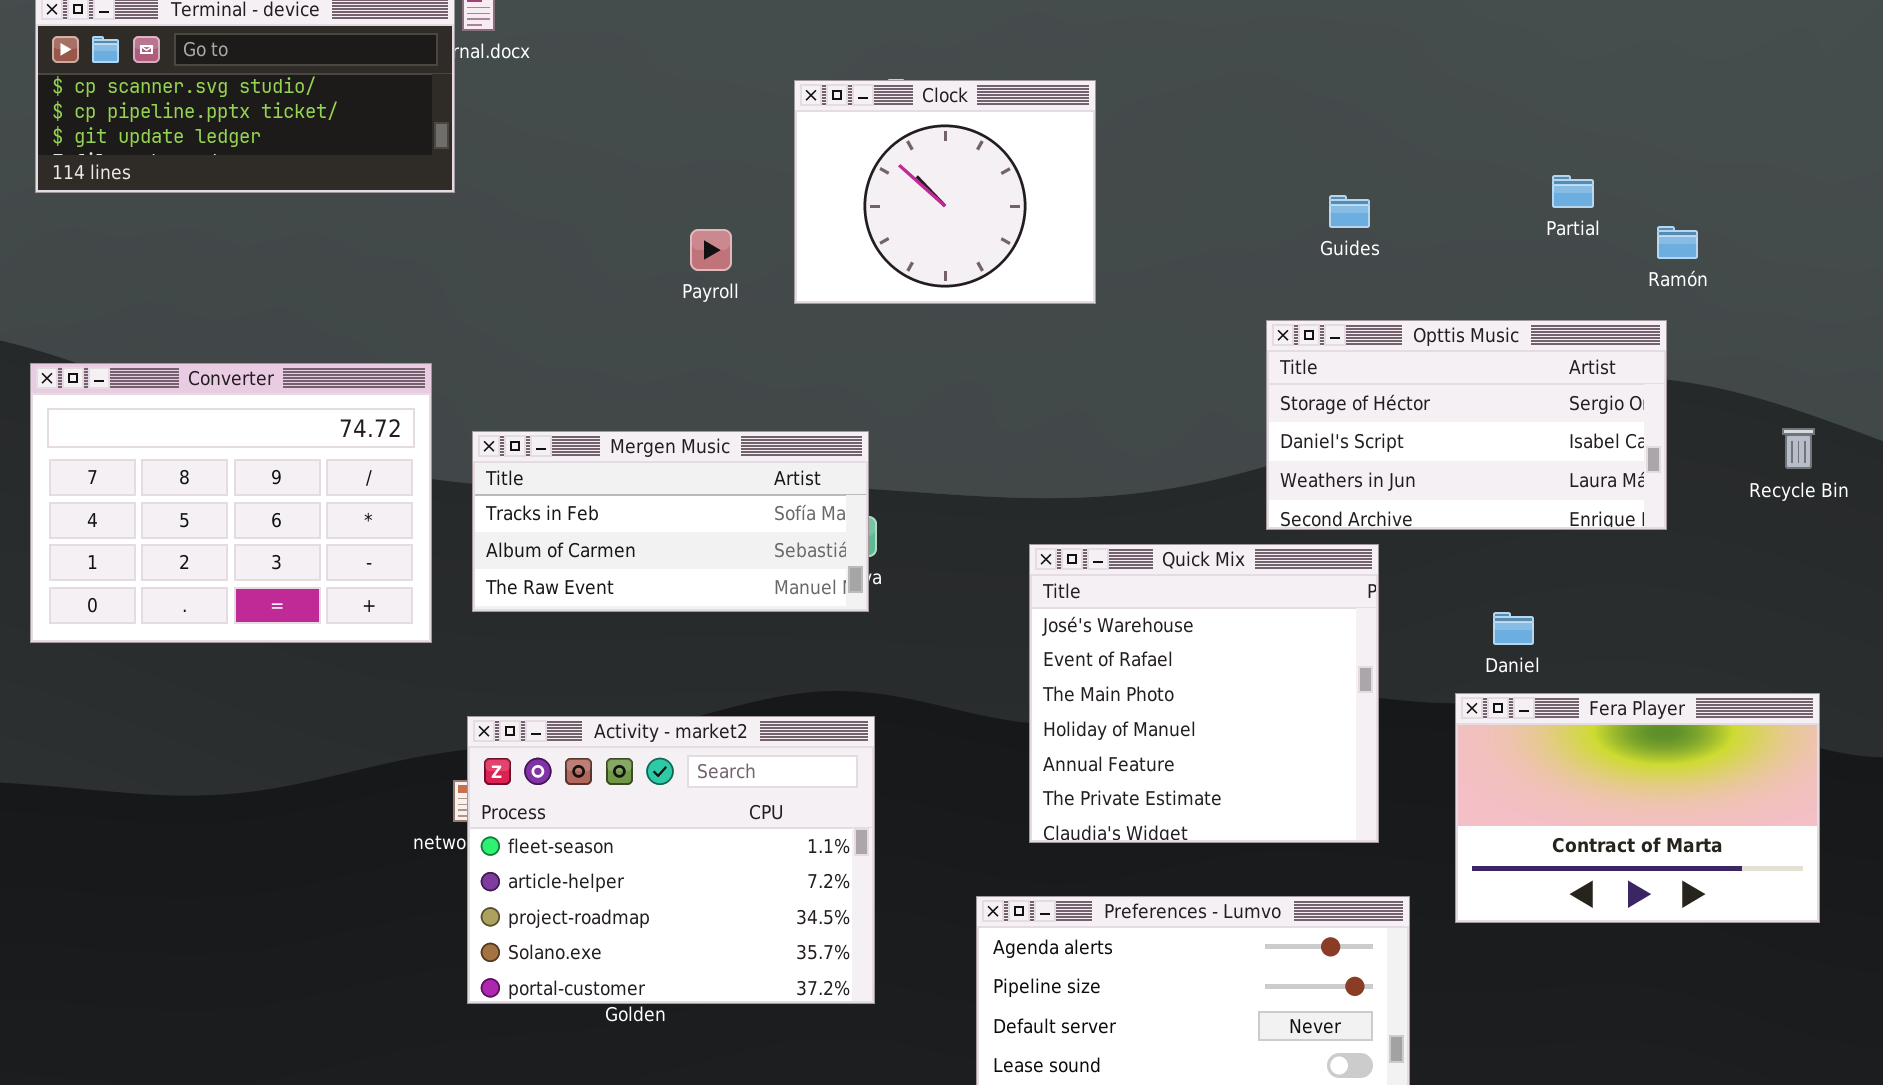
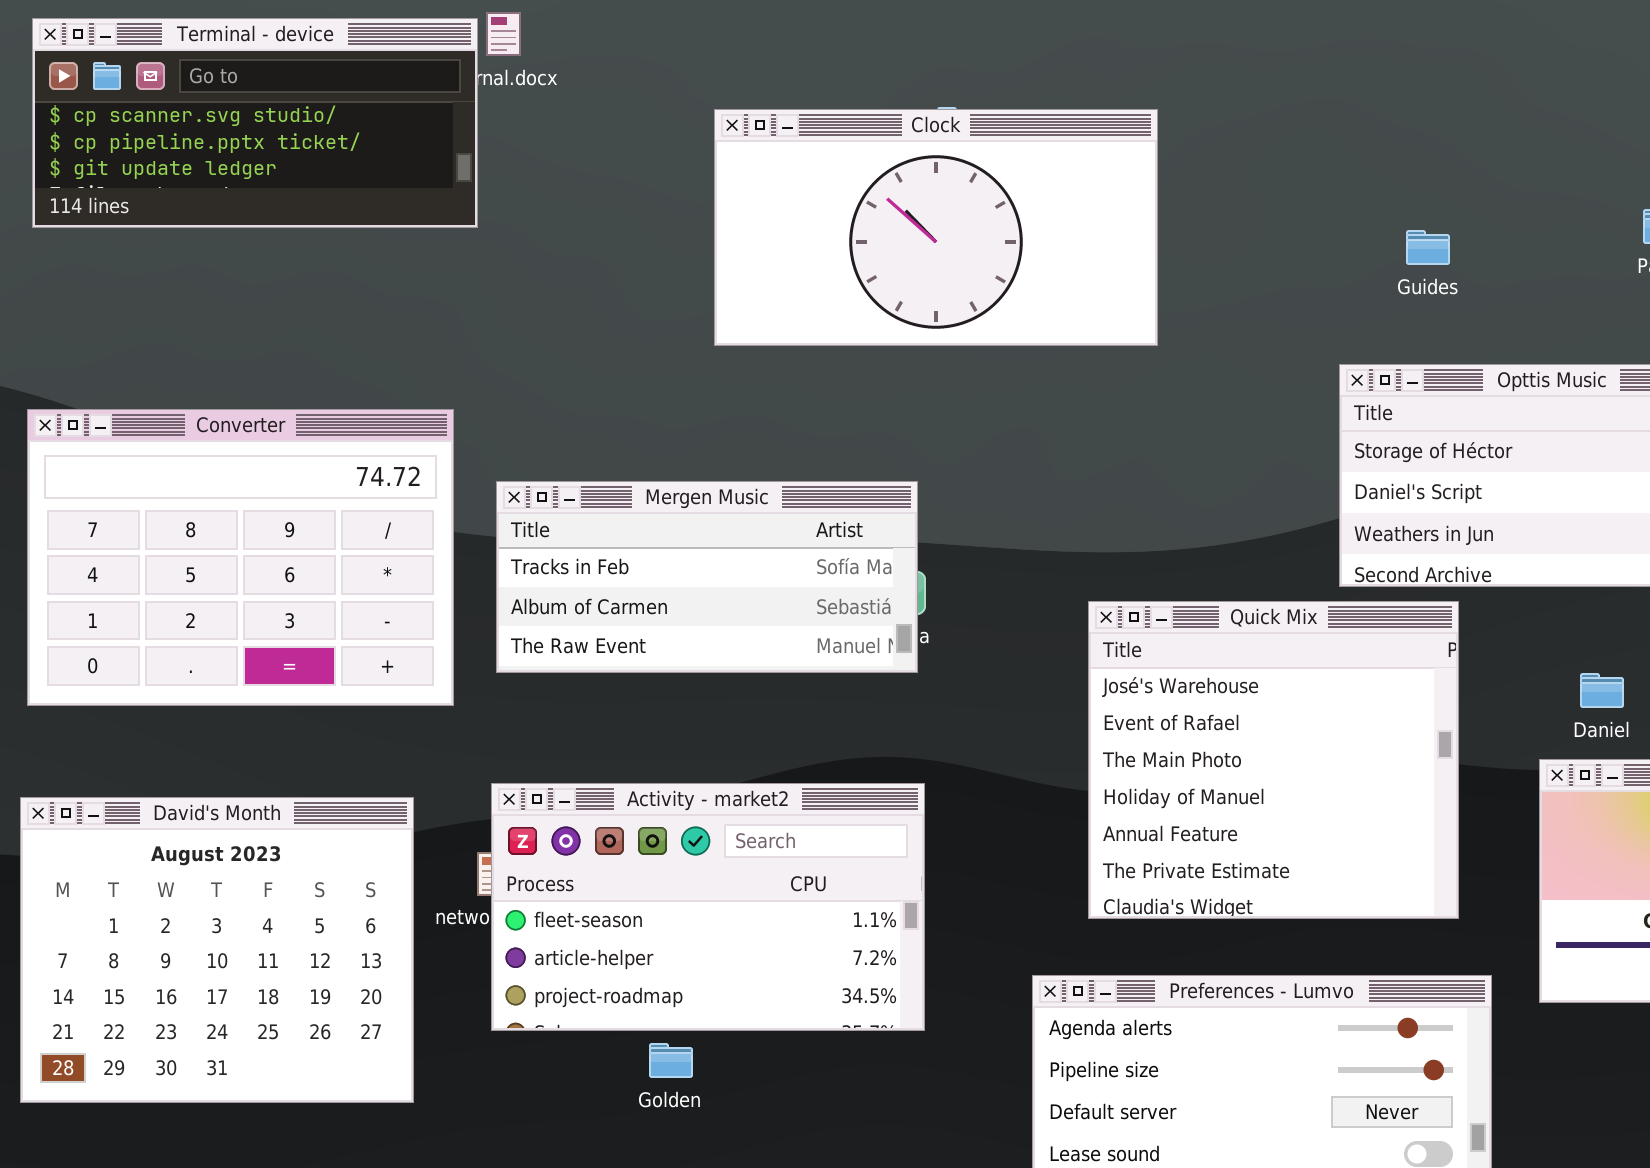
Clock: [794,80,1096,304] -> [714,109,1158,346], resized
Activity - market2: [467,716,875,1004] -> [491,783,925,1031], resized
David's Month: none -> [20,797,414,1103], opened

